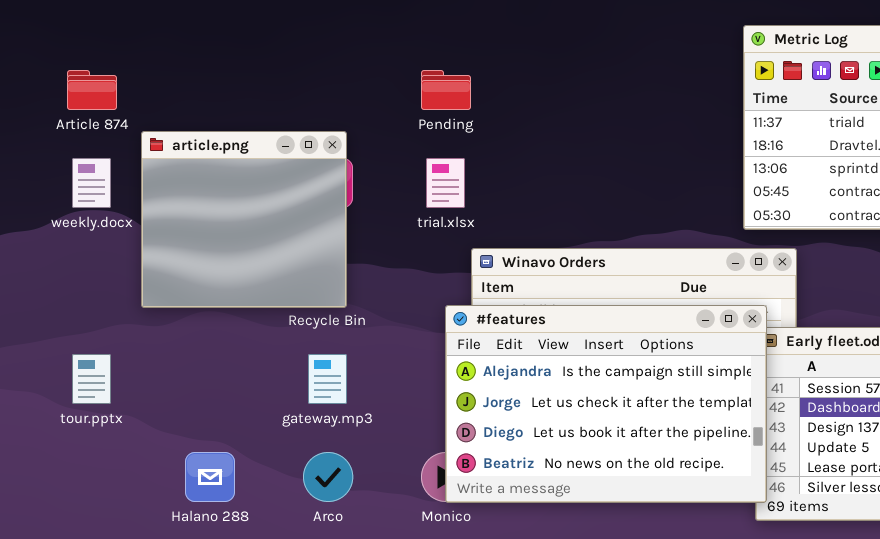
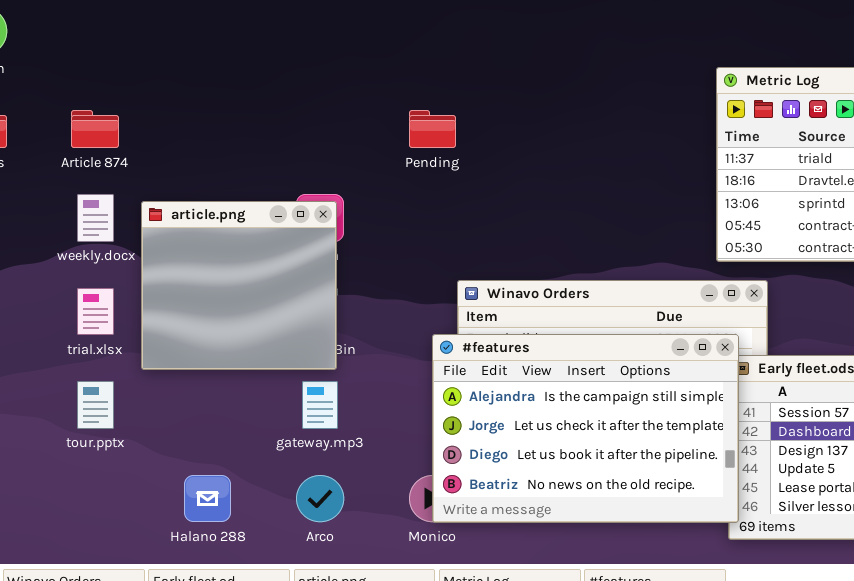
article.png: [141,131,347,308] -> [141,201,337,370], moved
trial.xlsx: [426,158,465,208] -> [77,288,114,335], moved

